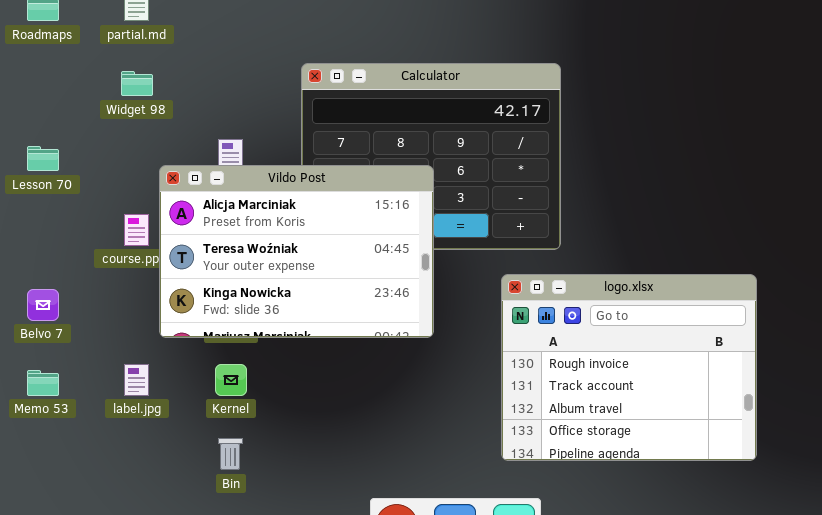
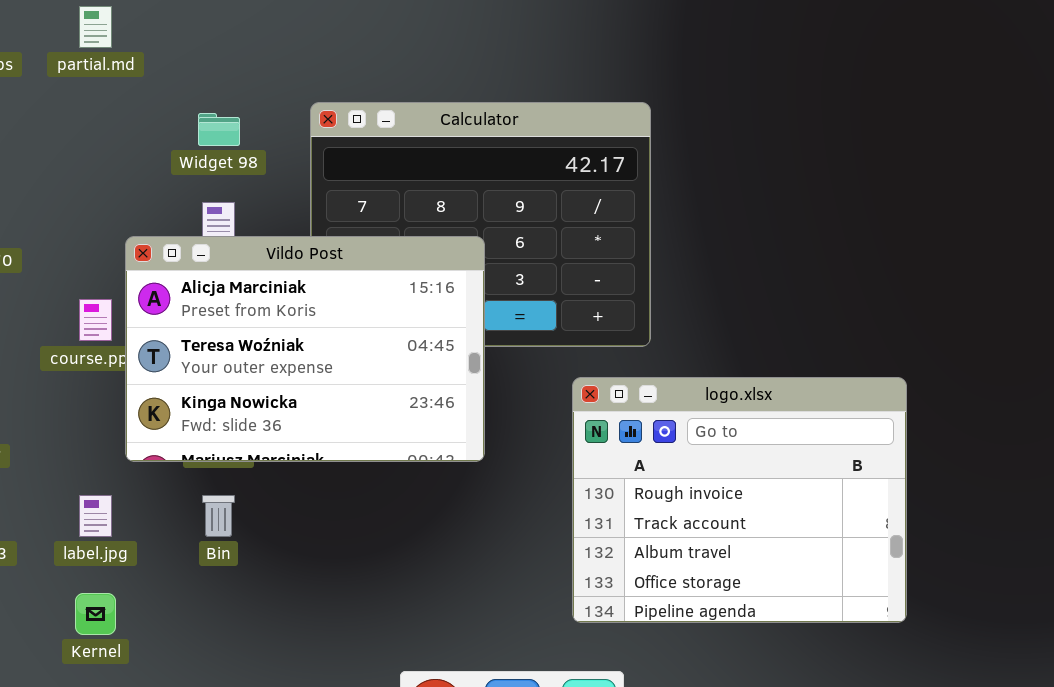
Widget 98: [121,71,153,96] -> [198,113,240,146], moved
Kernel: [215,364,247,396] -> [75,593,116,635], moved
Bin: [218,438,243,470] -> [202,495,235,537], moved

